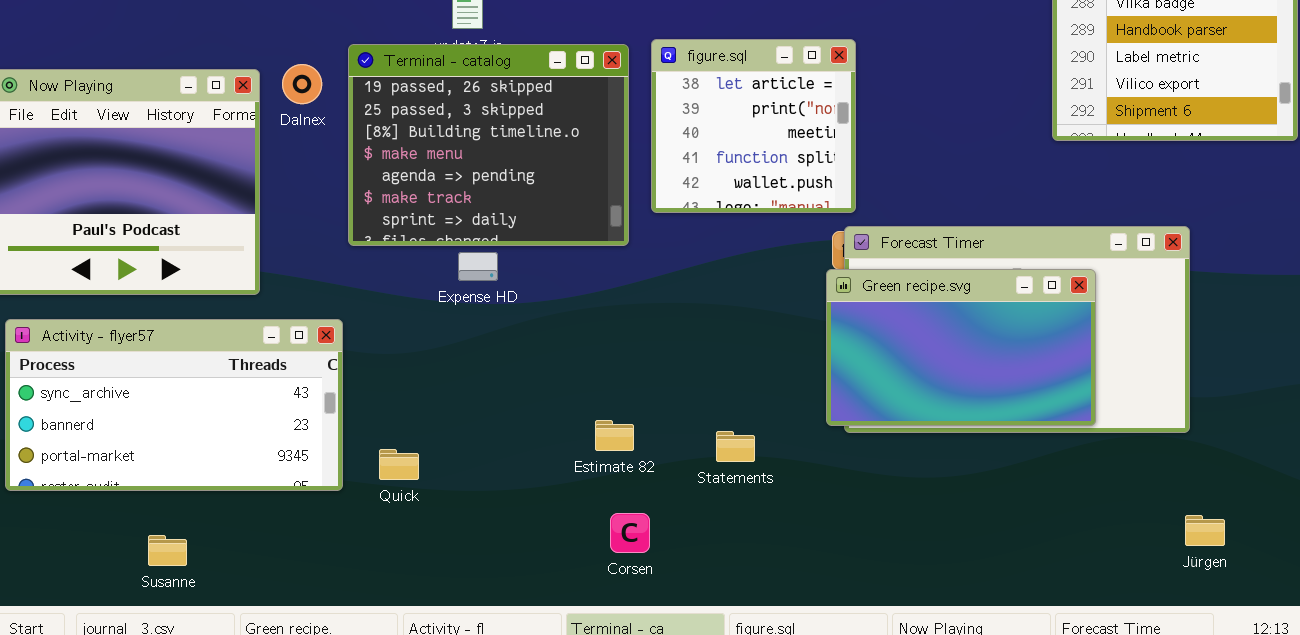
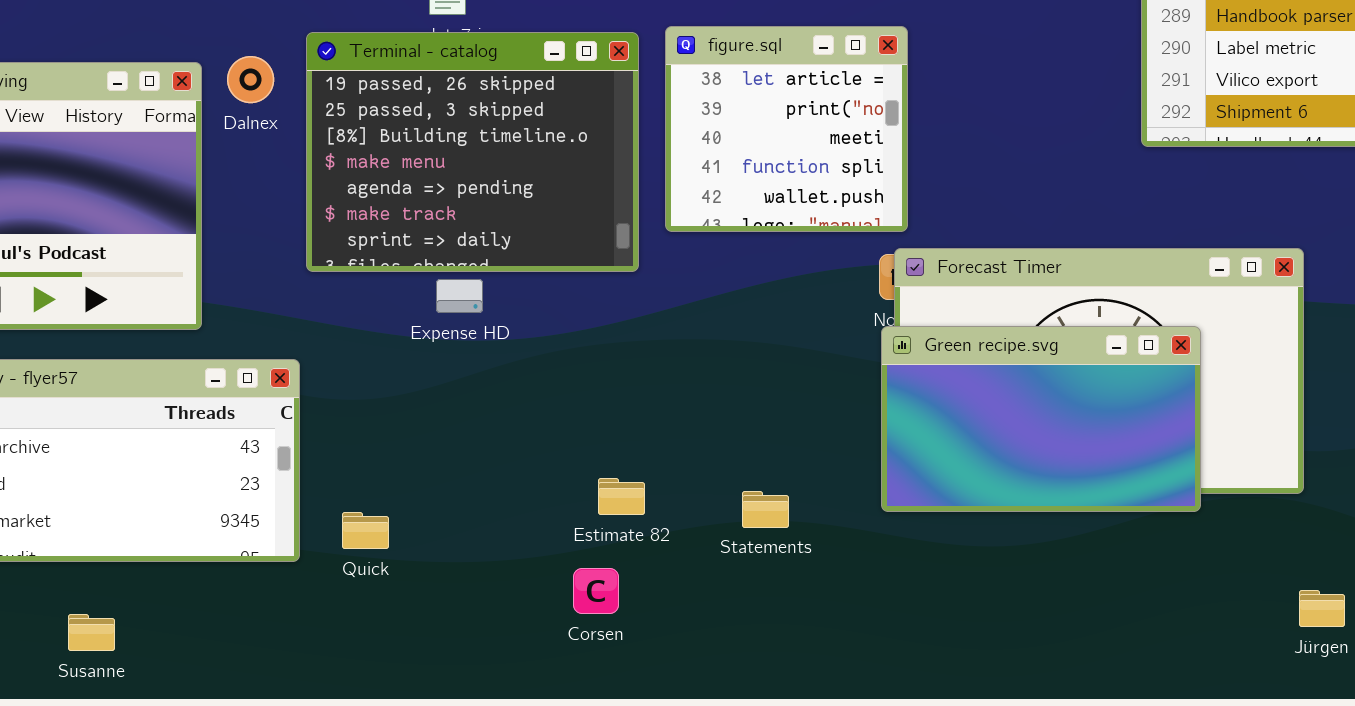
Green recipe.svg: [826,269,1096,426] -> [881,326,1201,512], moved
Corsen: [610,513,650,553] -> [573,568,619,614], moved

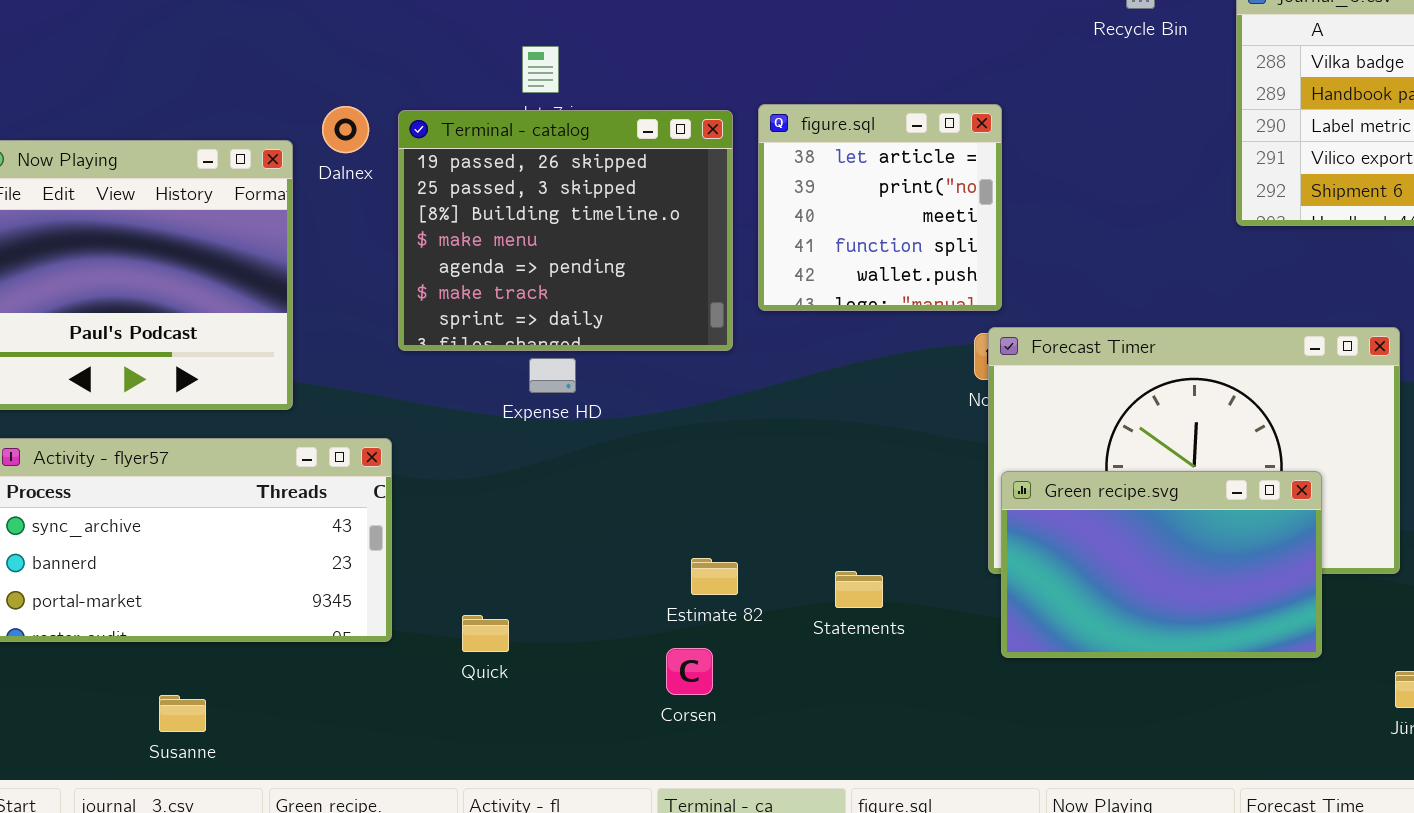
Dalnex: [227,56,274,103] -> [322,106,369,153], moved
Green recipe.svg: [881,326,1201,512] -> [1001,471,1322,658], moved
Quick: [342,512,389,549] -> [462,615,509,652], moved

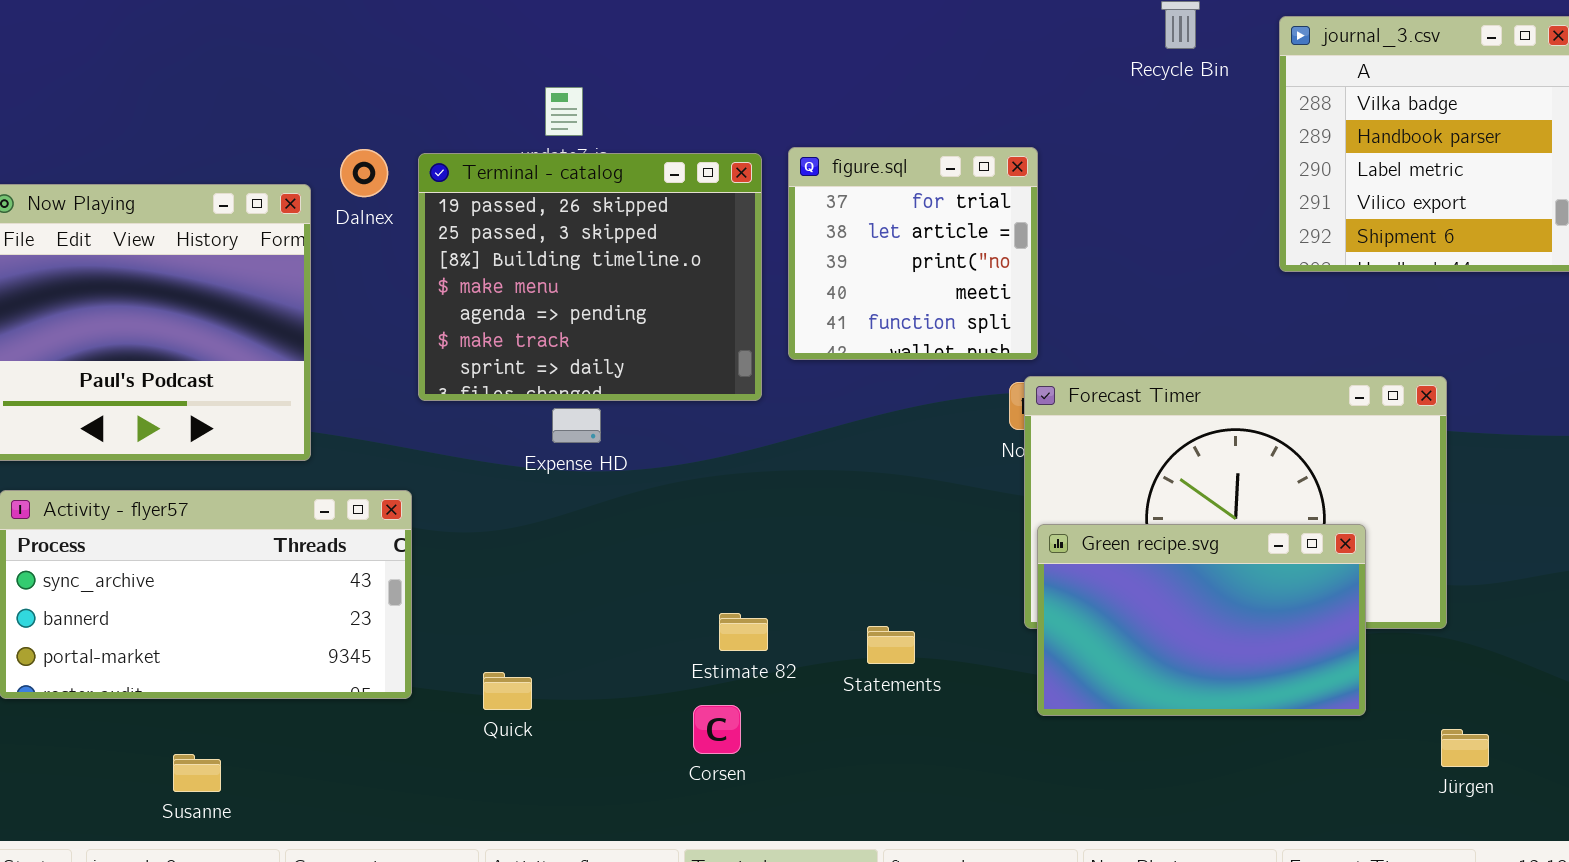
figure.sql: [758,104,1002,311] -> [788,147,1038,360], scrolled up 1 row

